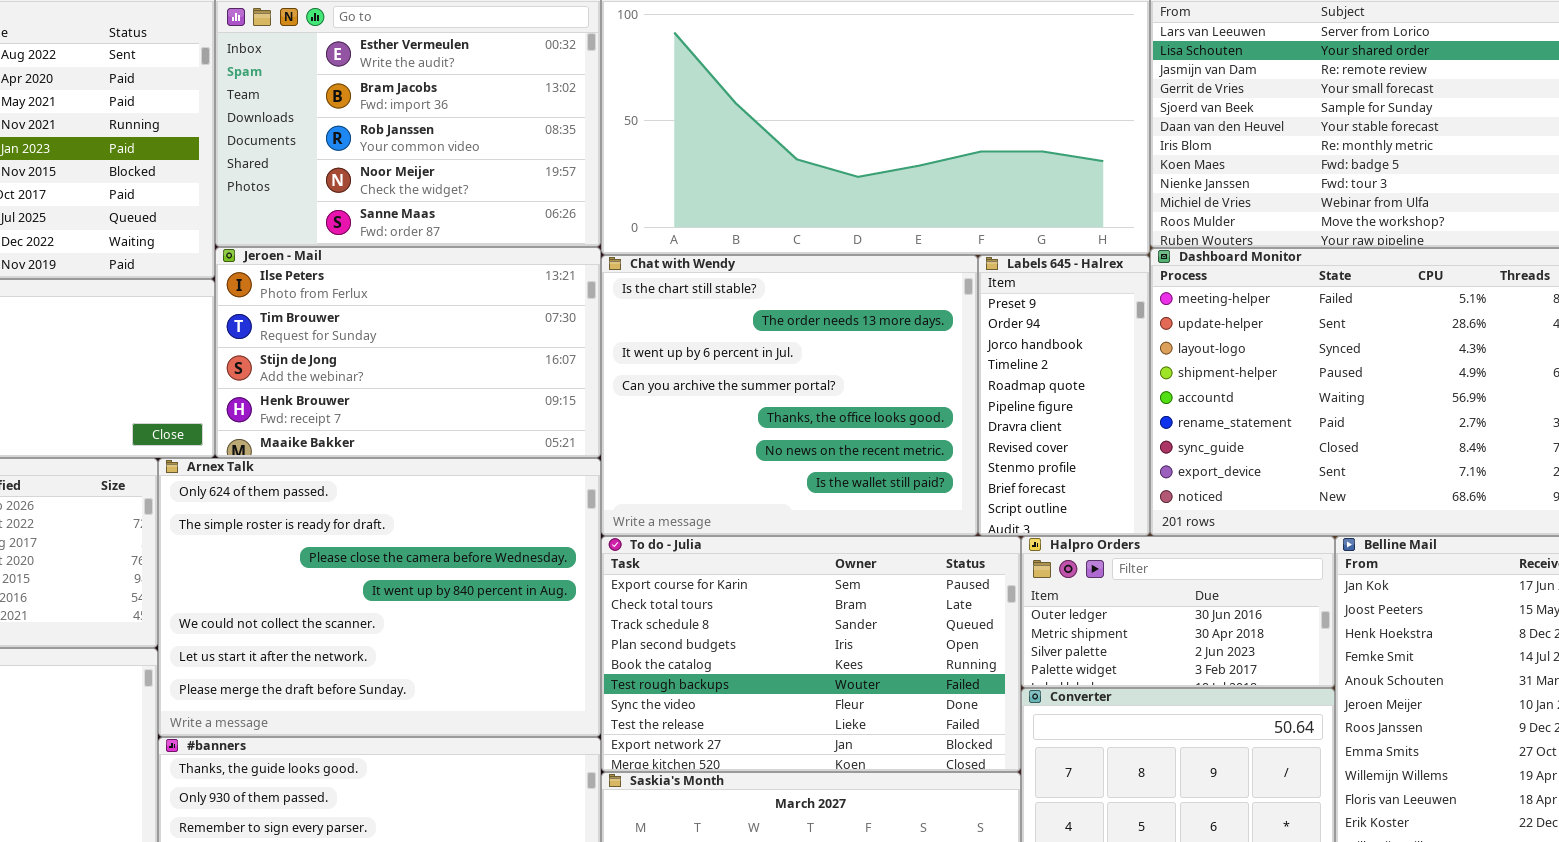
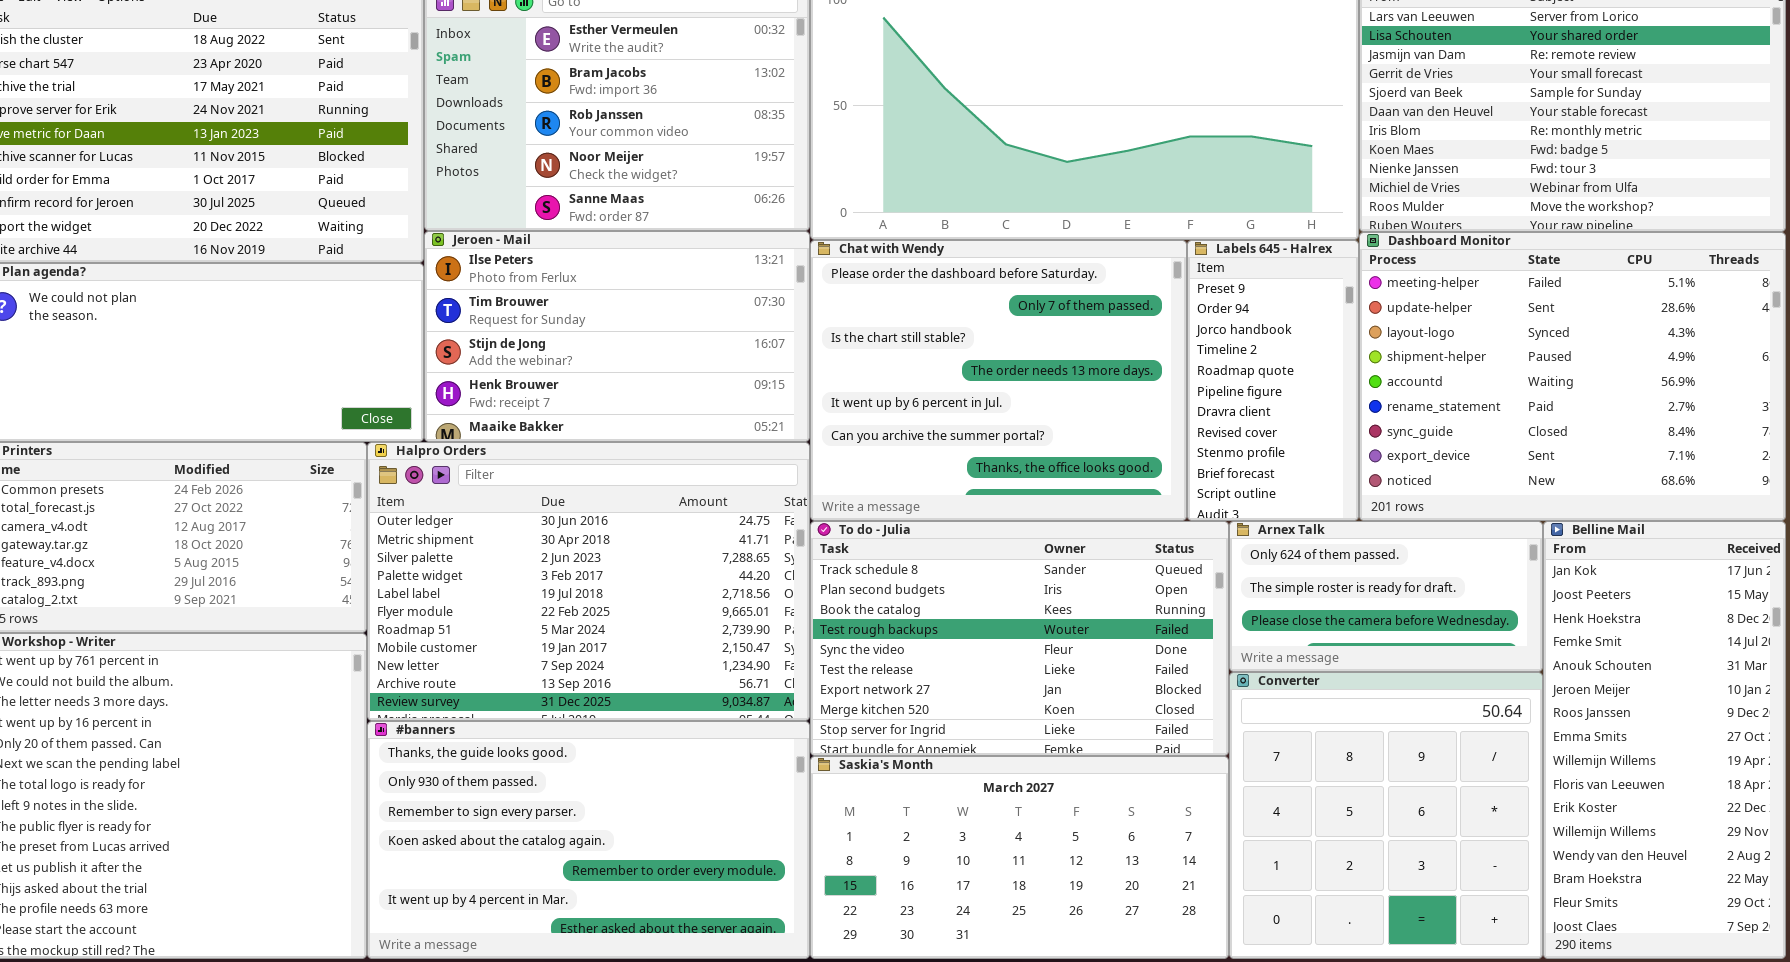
Chat with Wendy: [601,255,978,536] -> [810,240,1187,521], scrolled up 2 rows
Arnex Talk: [158,458,601,737] -> [1229,521,1543,672], moved, resized
To do - Julia: [601,536,1021,772] -> [810,521,1229,756], scrolled down 2 rows
Halpro Orders: [1021,536,1335,688] -> [367,442,810,721], moved, resized

